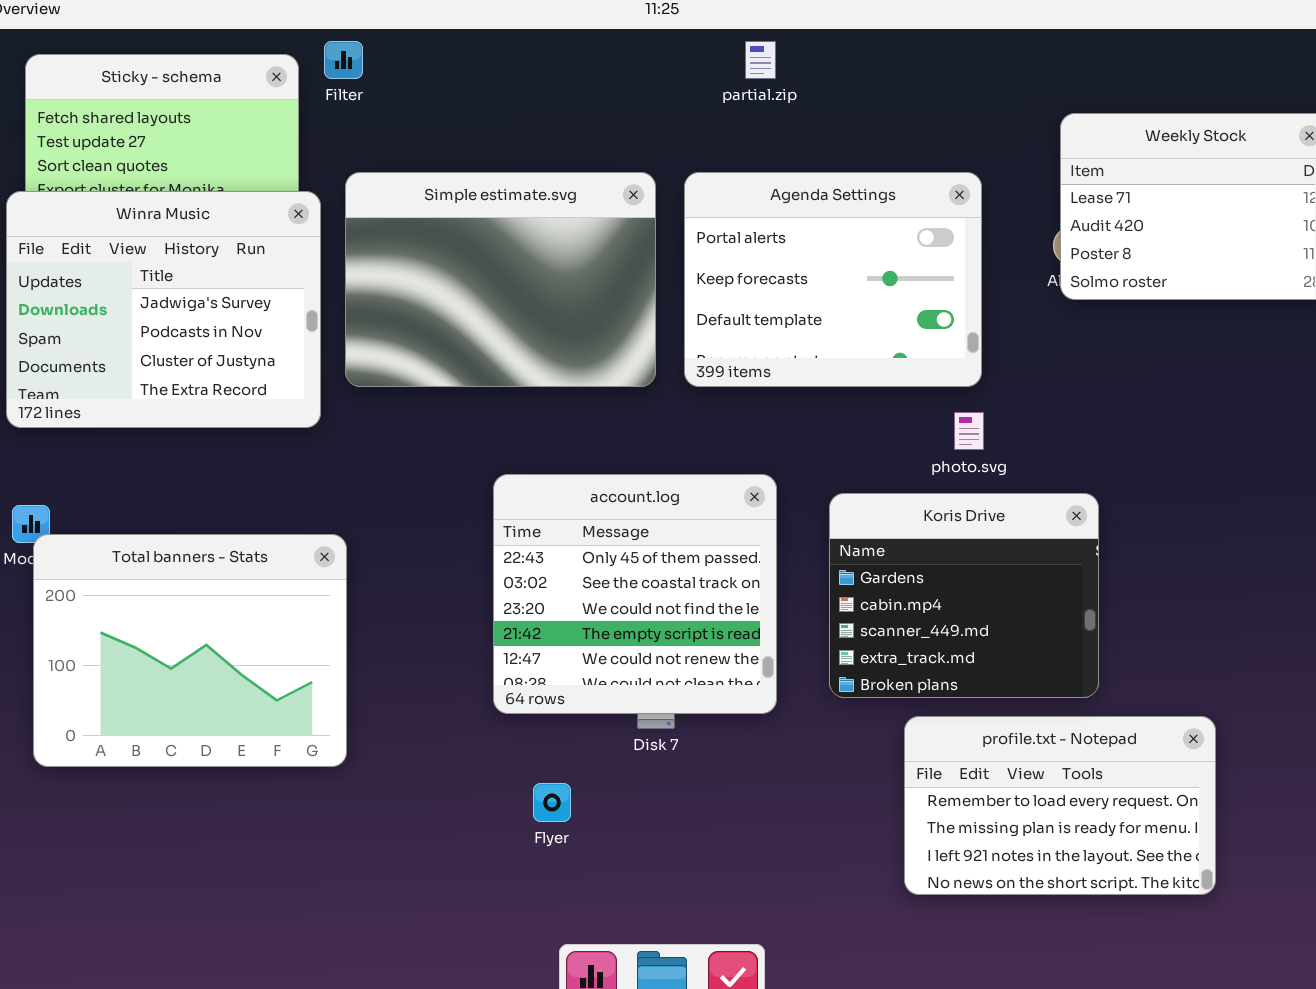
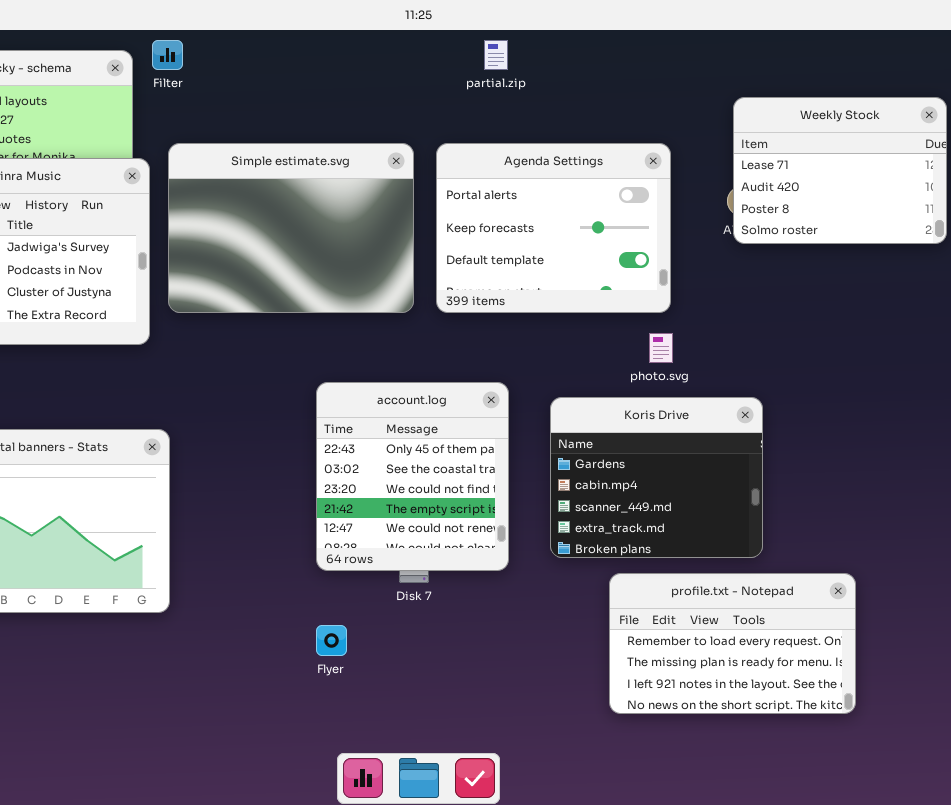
account.log: [493,474,777,714] -> [316,382,509,571], resized

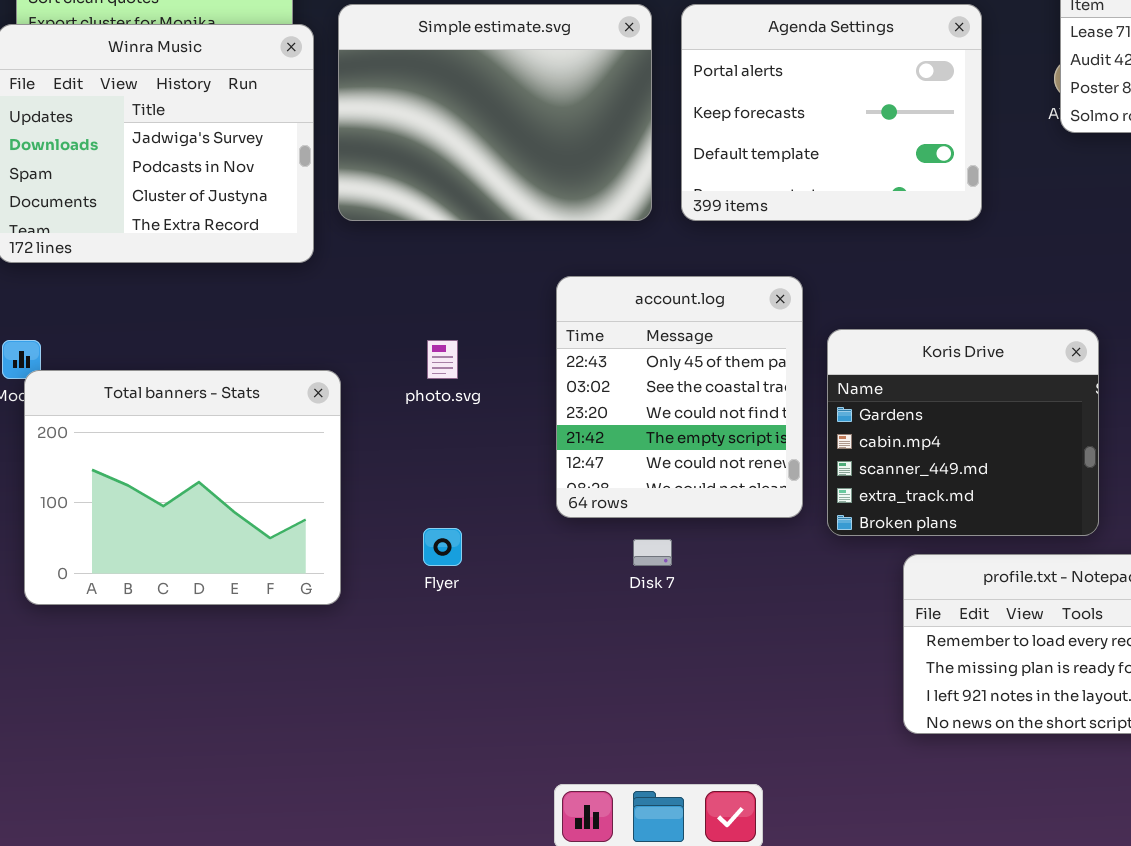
photo.svg: [649,333,673,363] -> [427,340,458,379], moved
account.log: [316,382,509,571] -> [556,276,803,518], moved
Flyer: [316,625,347,656] -> [423,528,462,566], moved

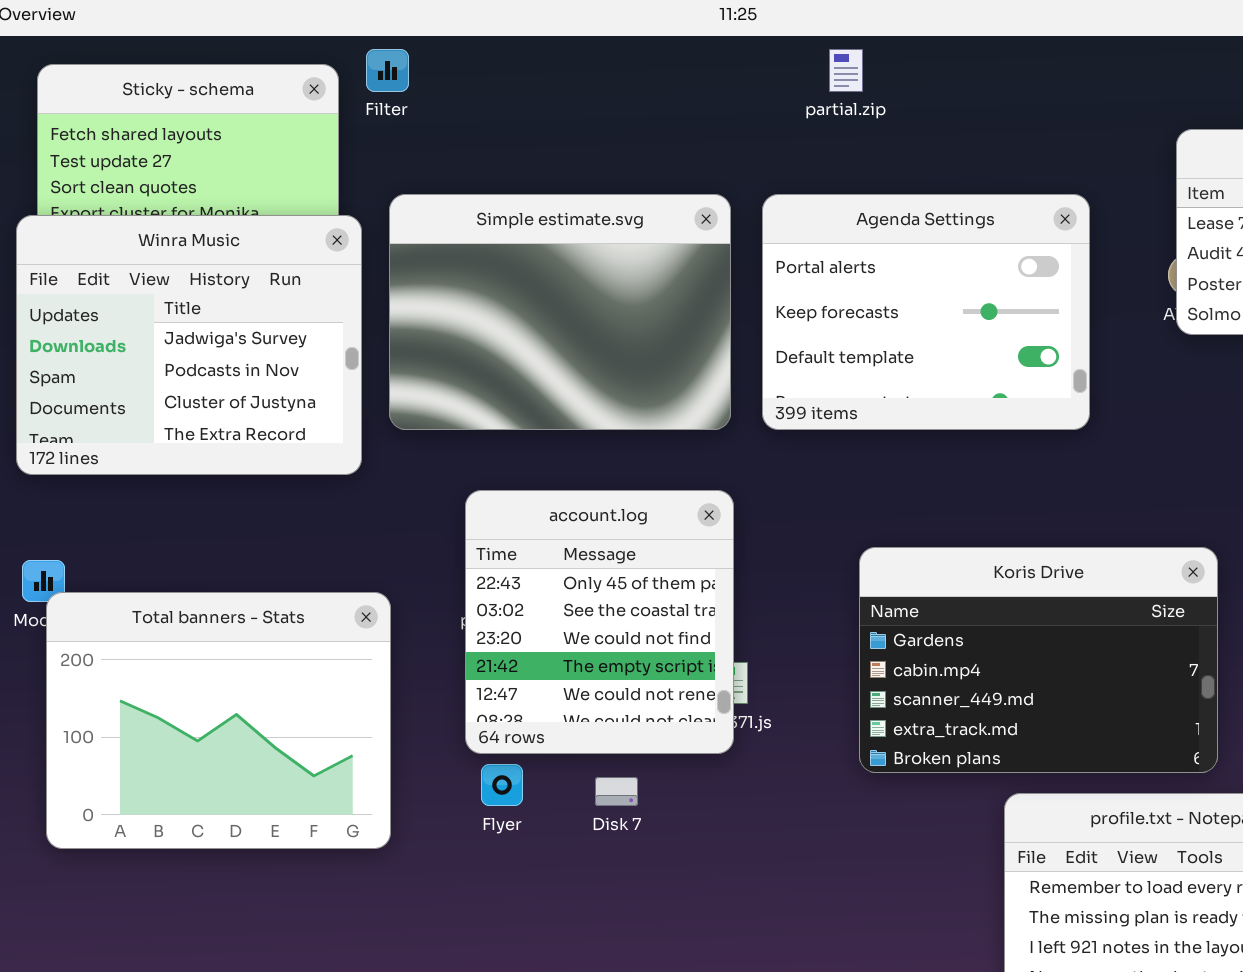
account.log: [556,276,803,518] -> [465,490,734,754], moved
Koris Drive: [827,329,1099,536] -> [859,547,1218,773], resized
Disk 7: [633,539,672,566] -> [595,777,638,806], moved

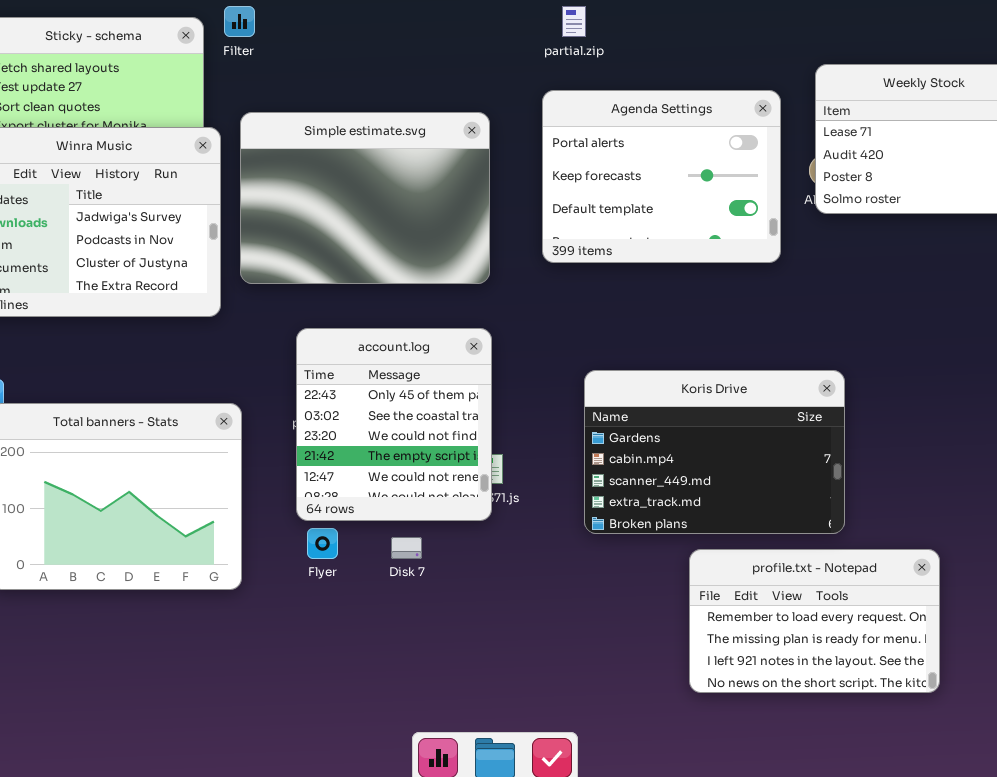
Agenda Settings: [762,194,1090,430] -> [542,90,781,263], moved

